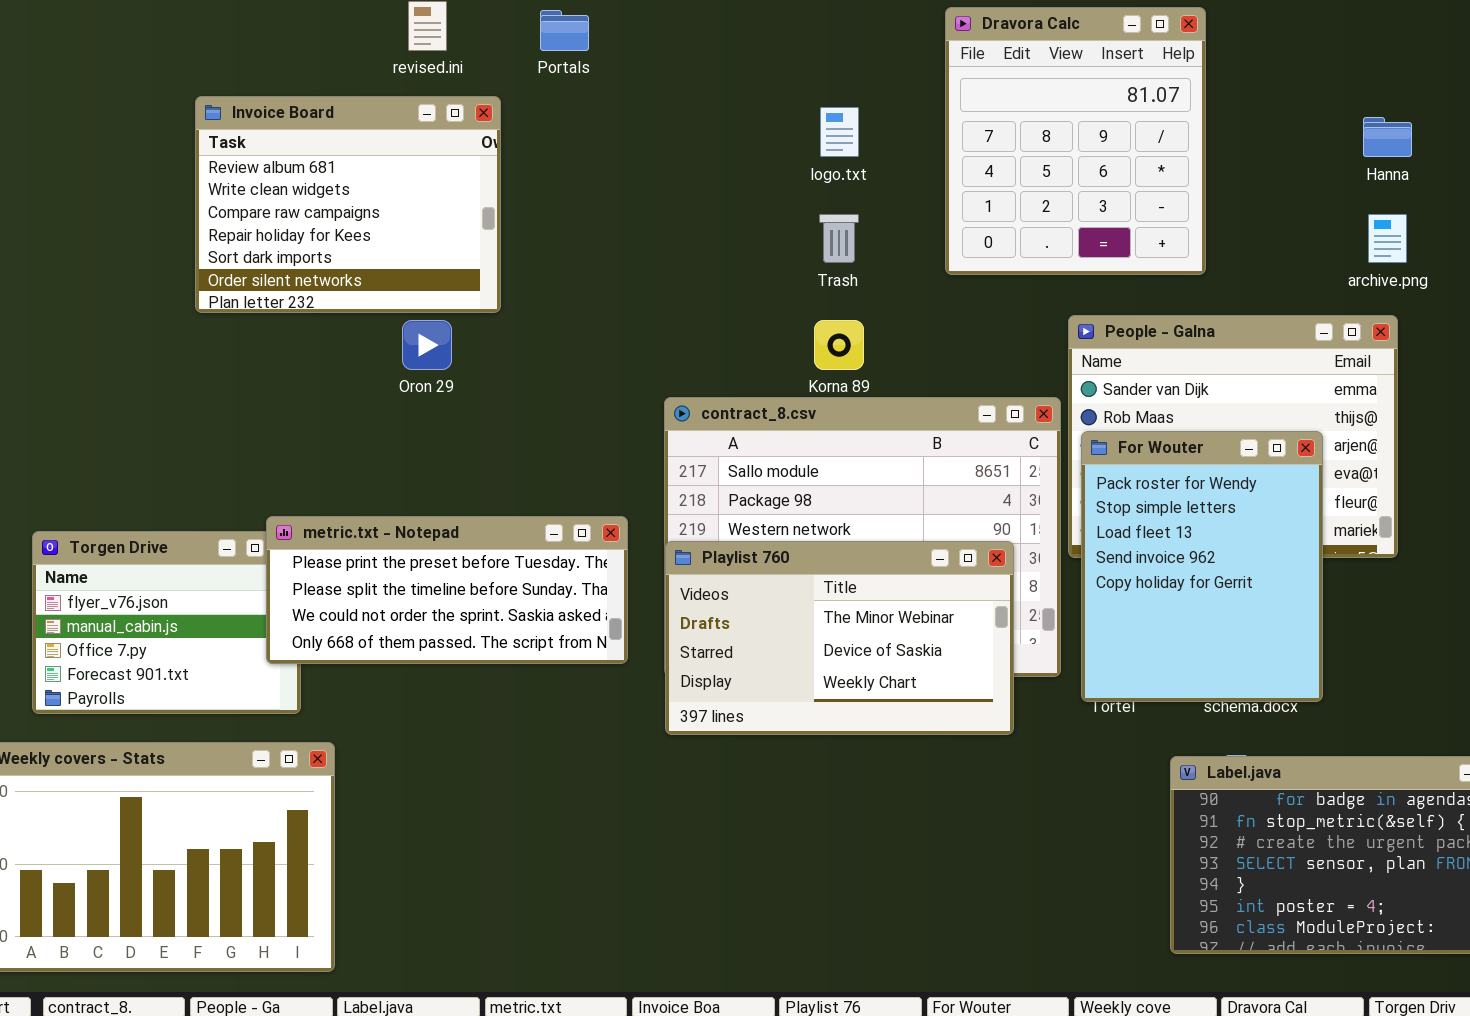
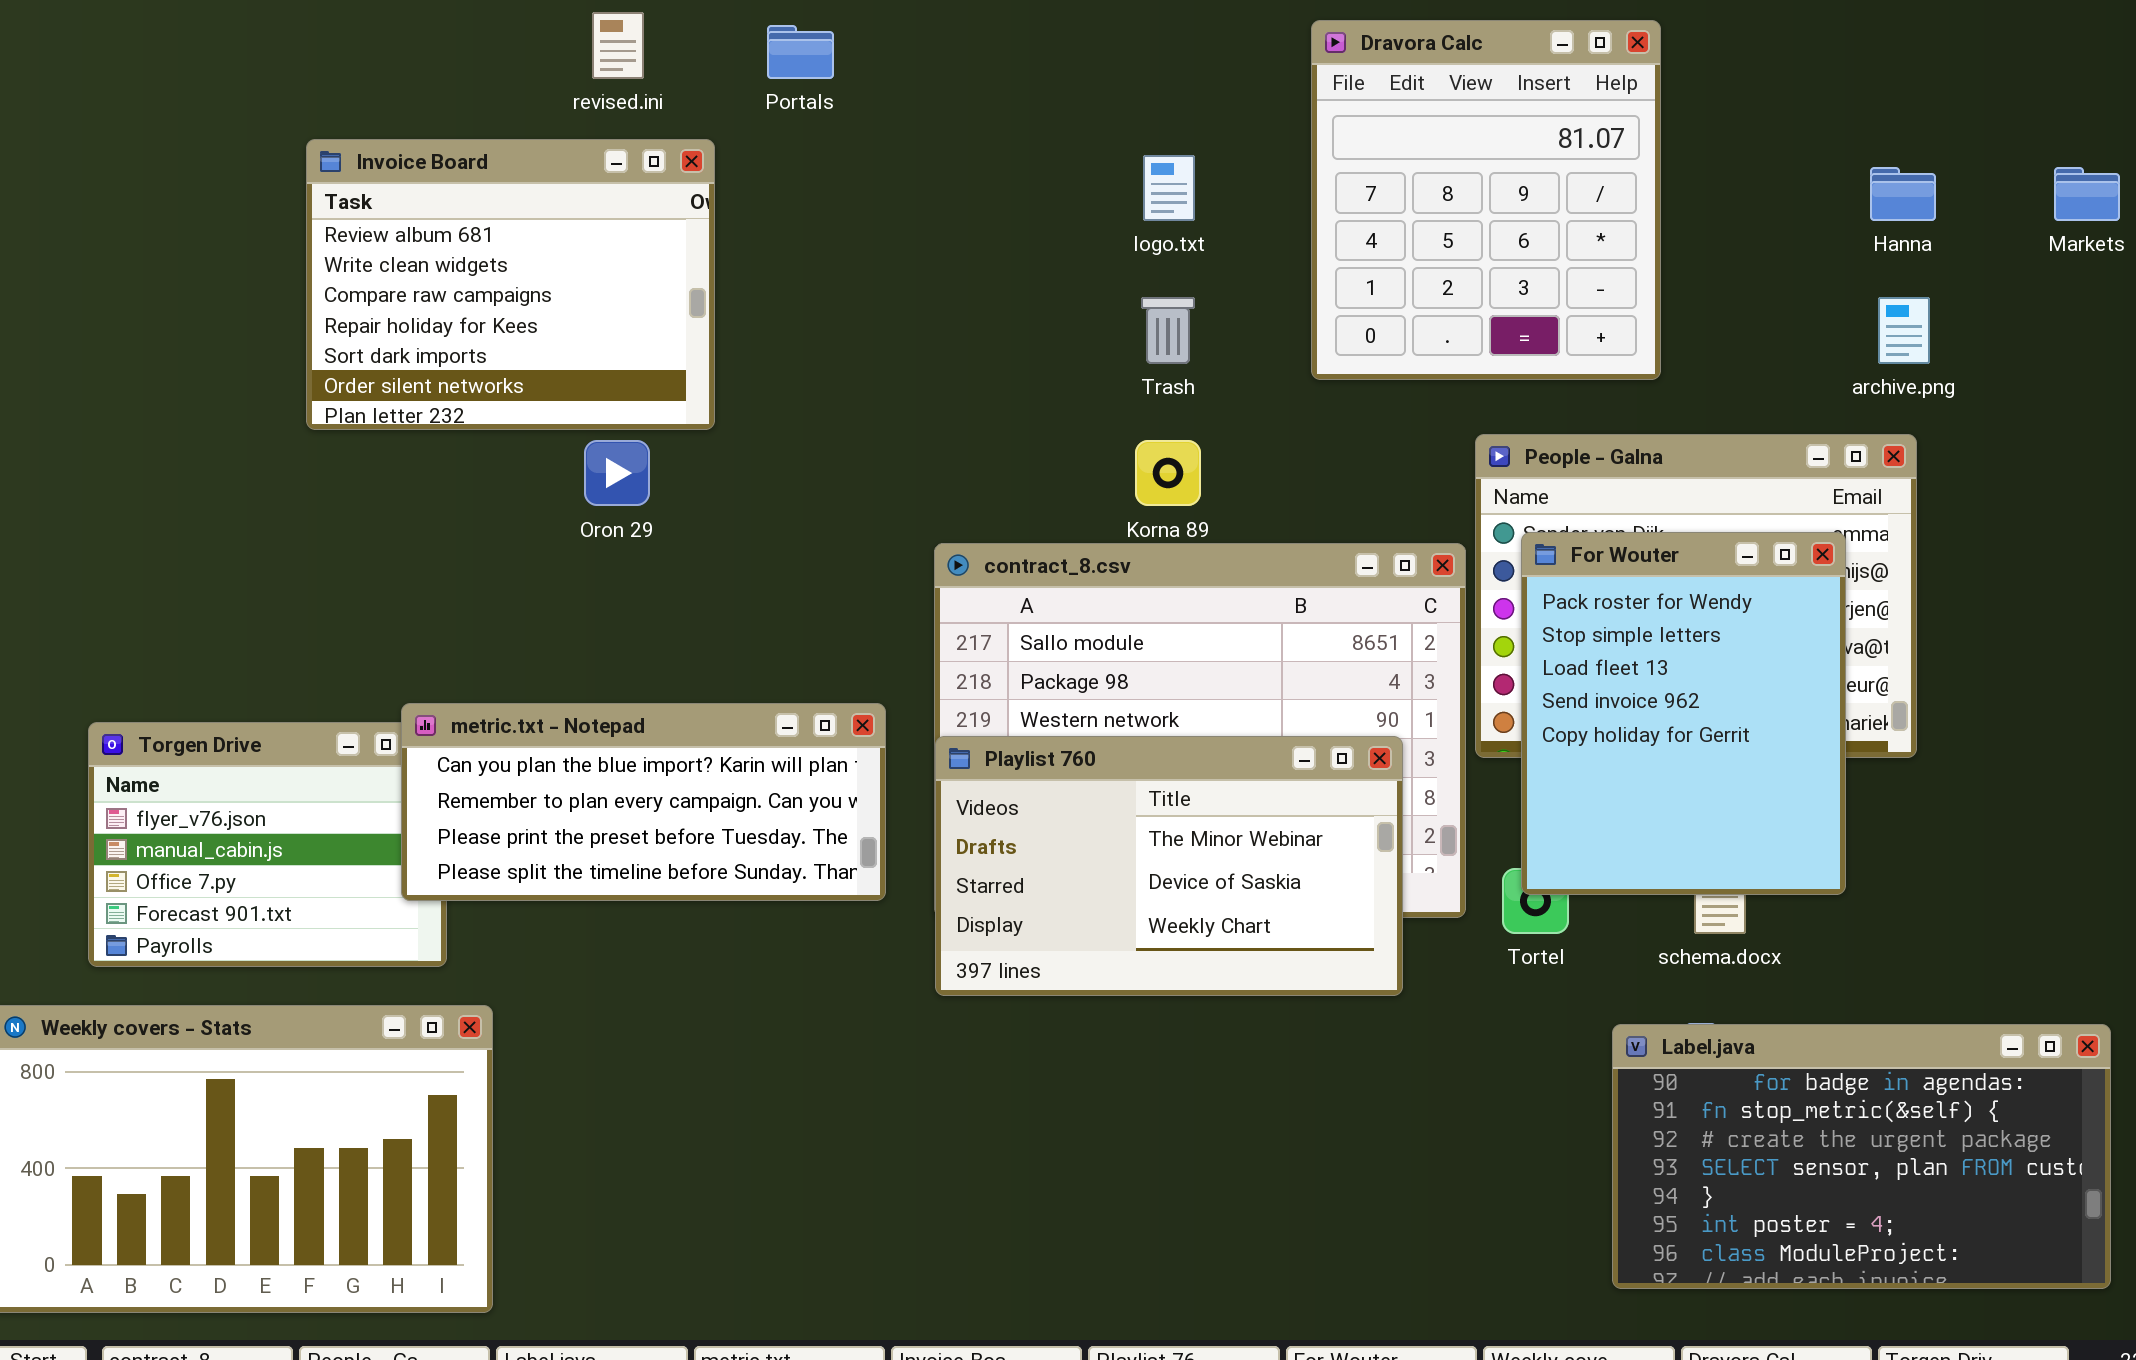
For Wouter: [1081,431,1323,702] -> [1521,532,1846,895], moved
metric.txt - Notepad: [266,516,628,664] -> [401,703,886,901], scrolled up 2 rows

